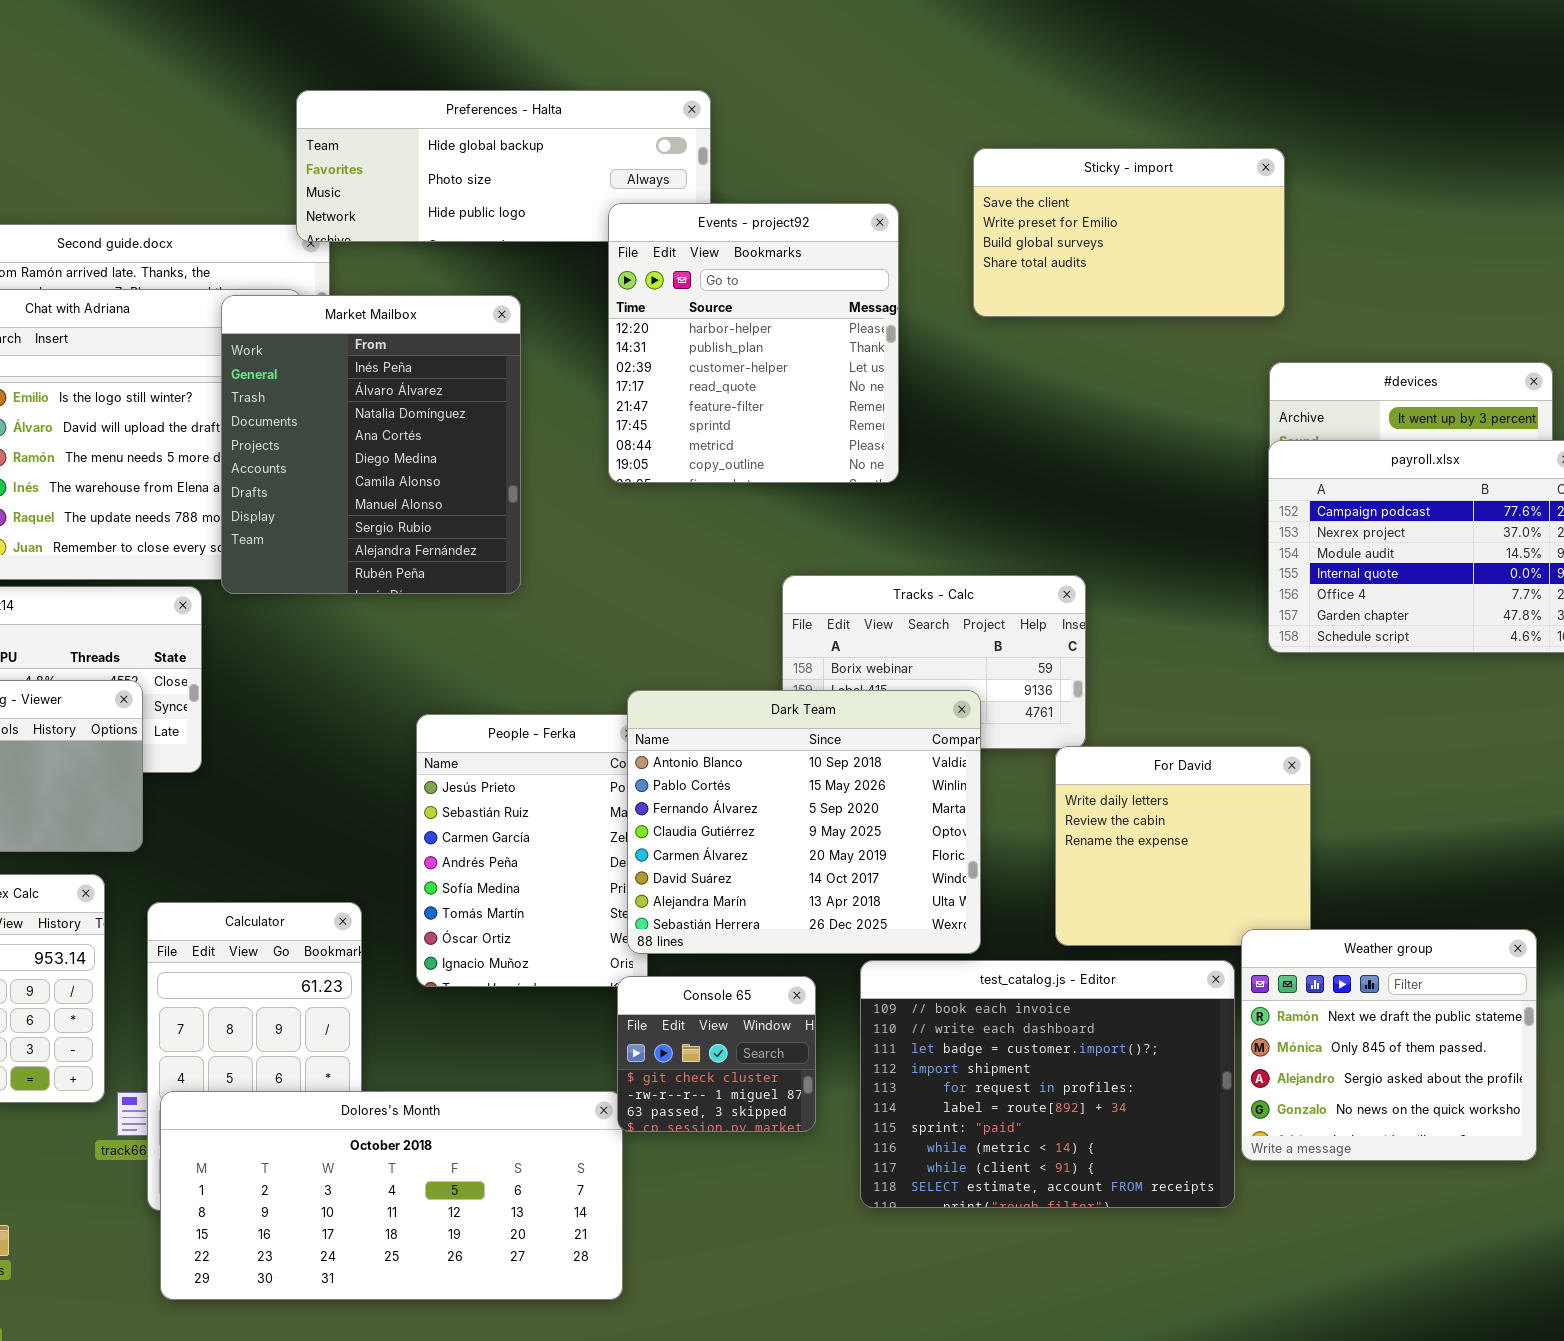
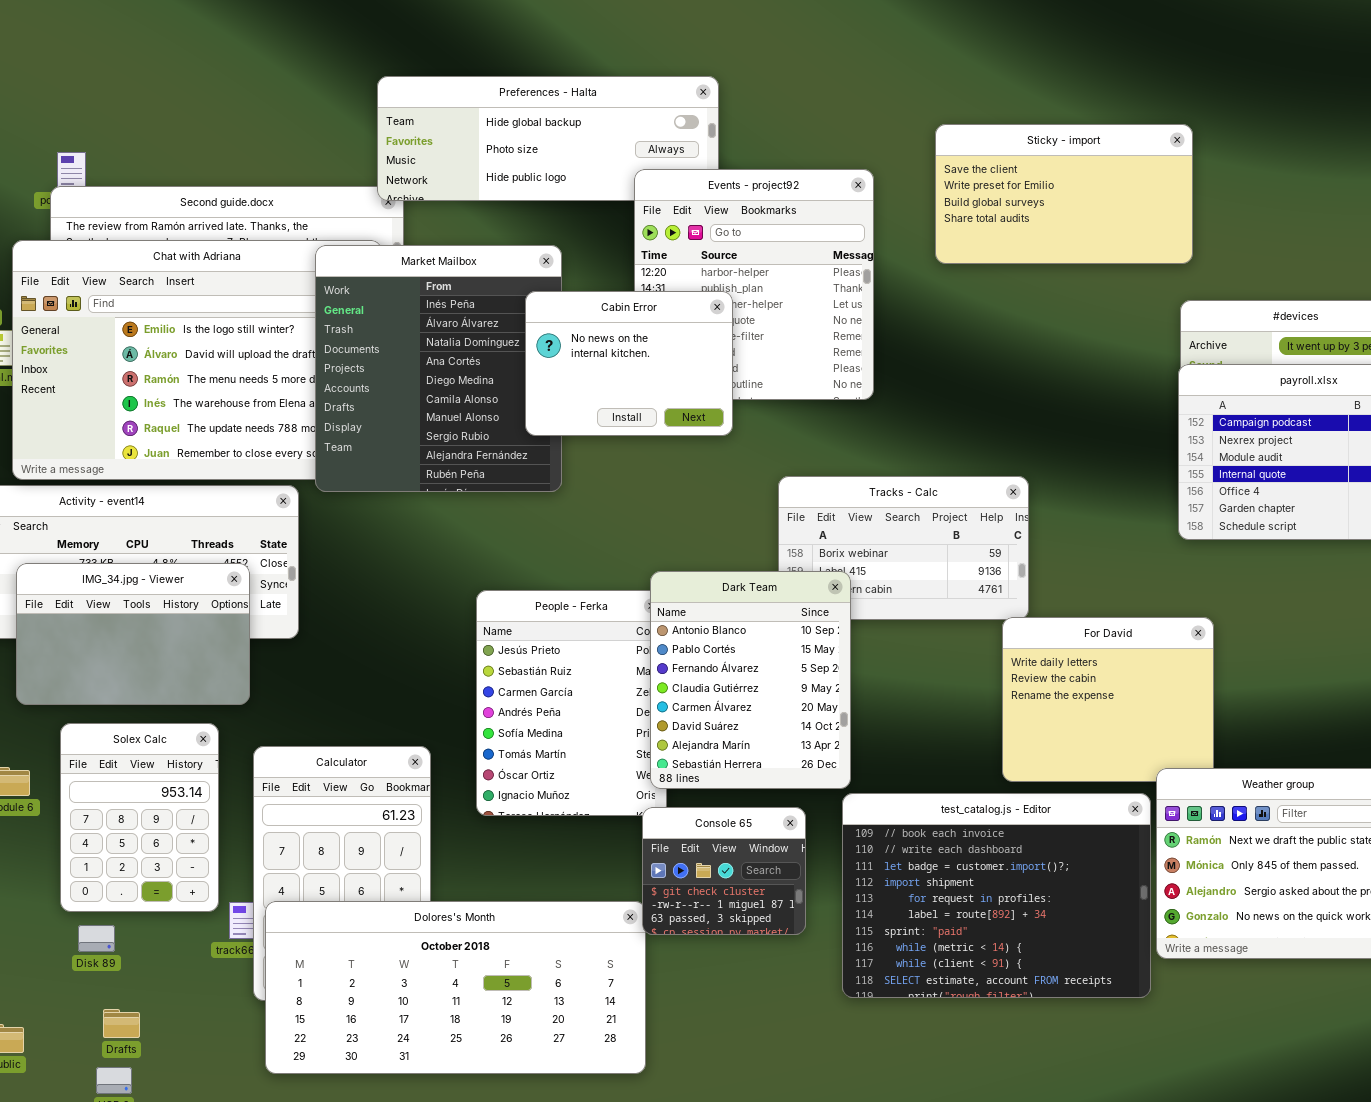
Cabin Error: none -> [525,291,733,436], opened
Dark Team: [627,690,981,954] -> [650,571,851,789], resized

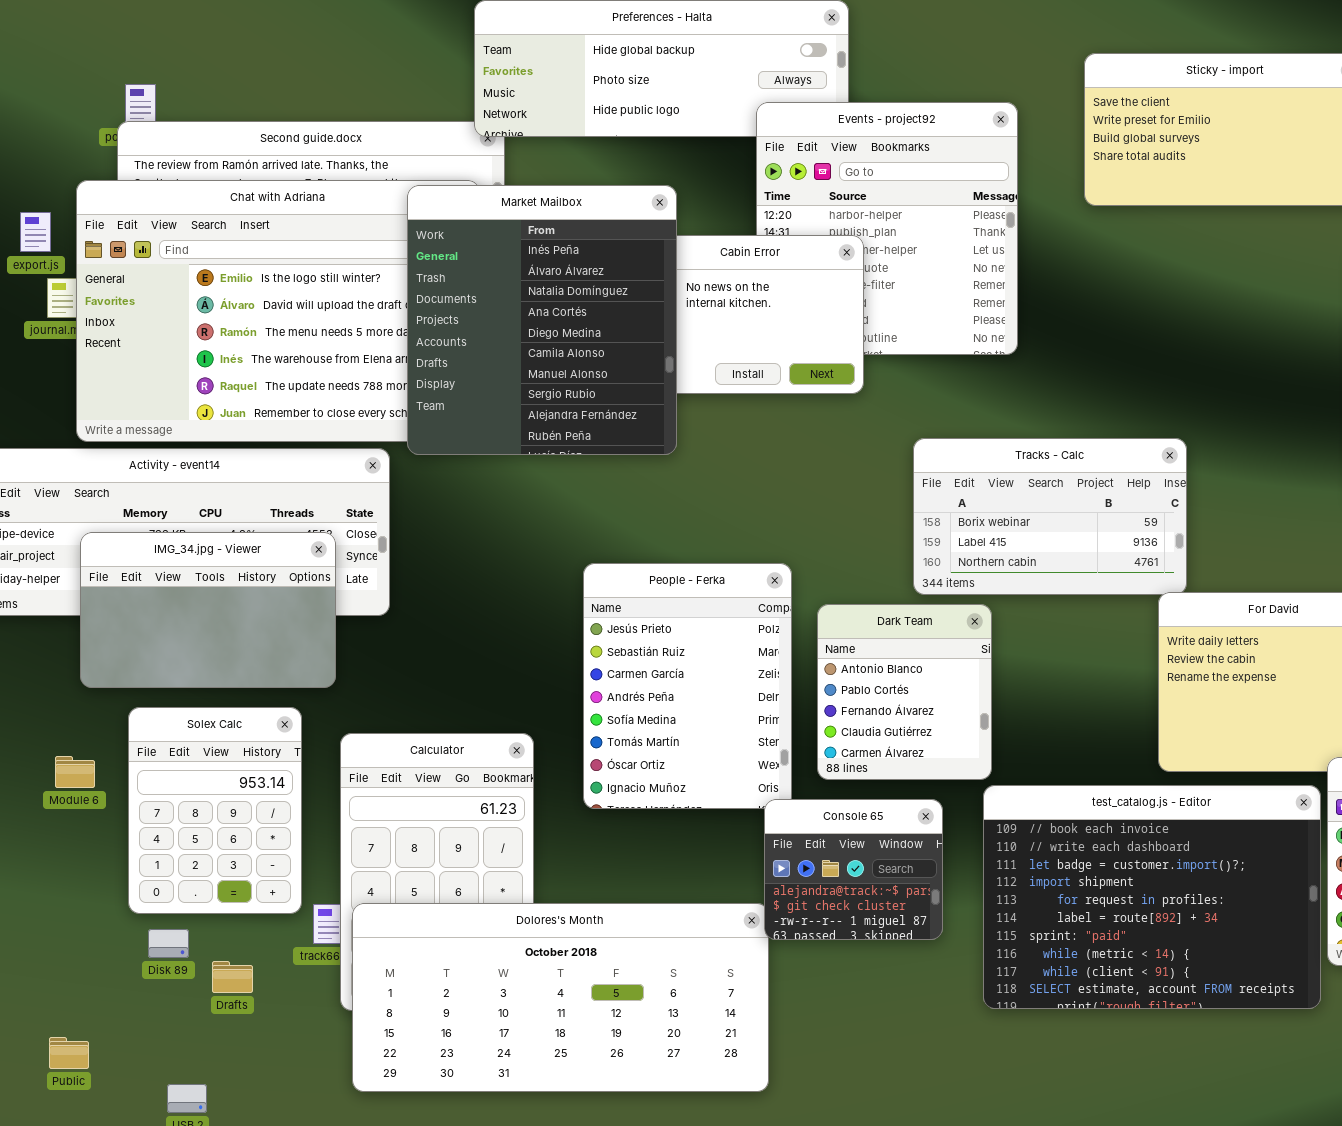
Market Mailbox: [315,245,562,492] -> [407,185,677,455], raised
Dark Team: [650,571,851,789] -> [817,604,992,780], resized
Console 65: [642,807,806,935] -> [764,799,943,940], scrolled up 1 row
Drafts: [103,1009,140,1038] -> [212,961,253,993], moved

